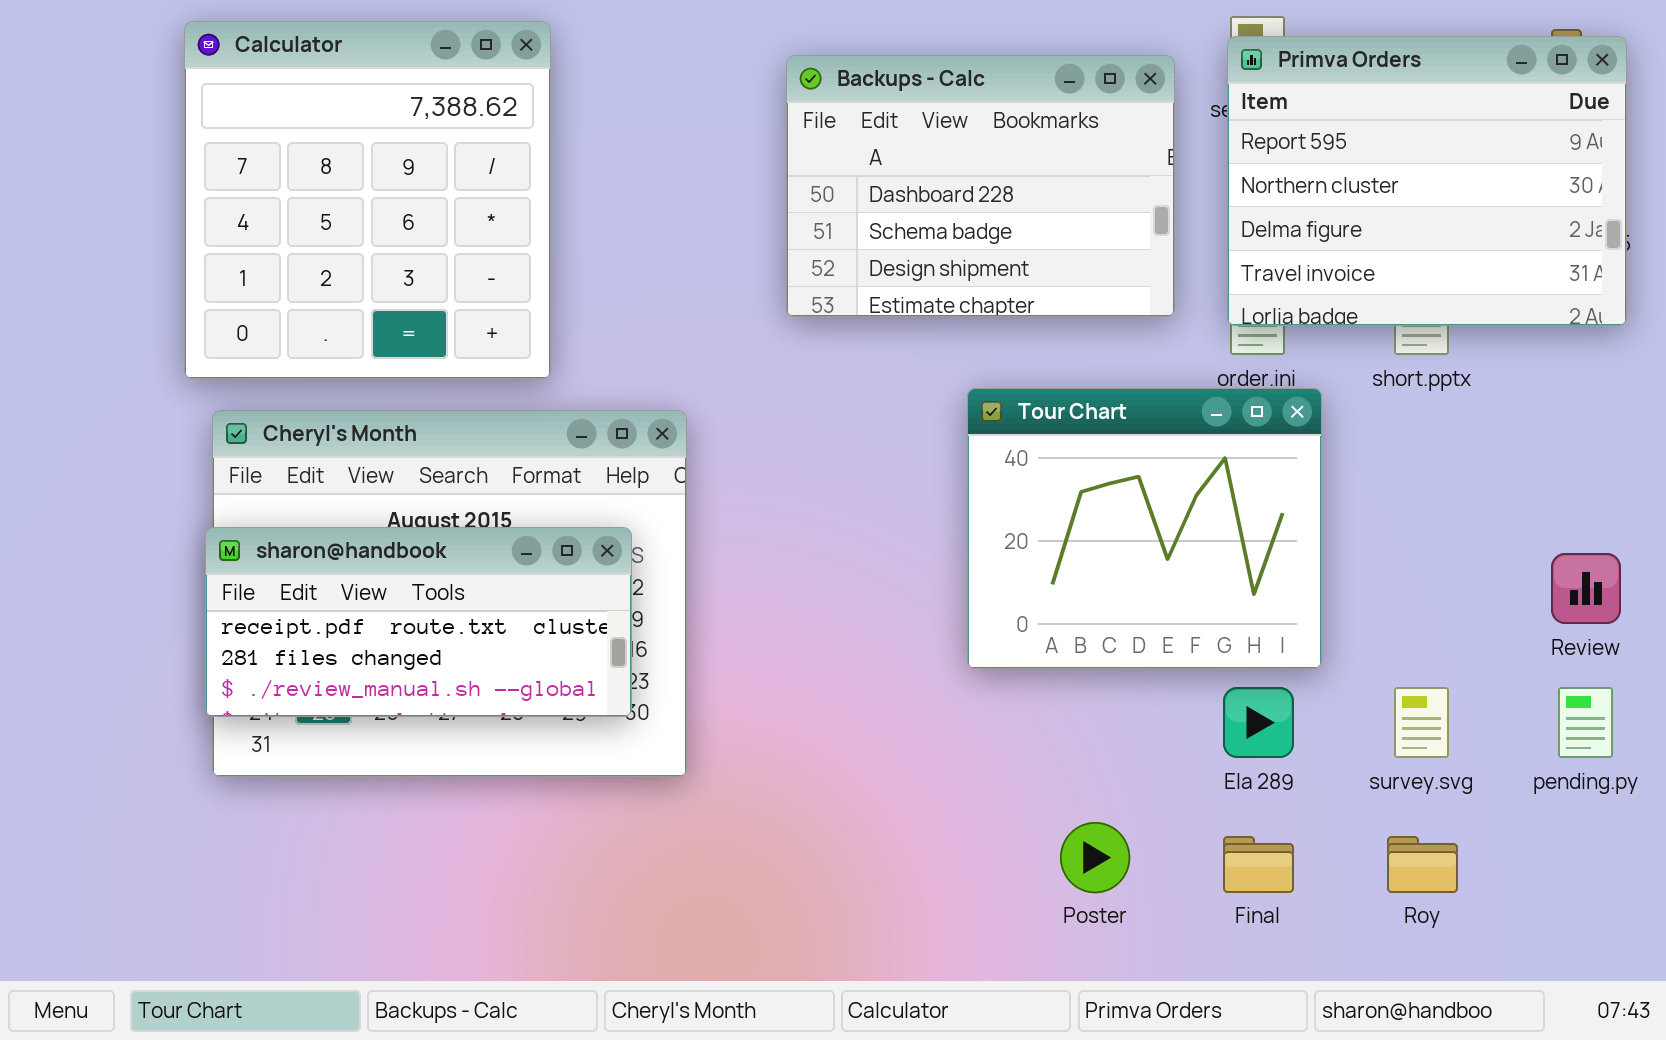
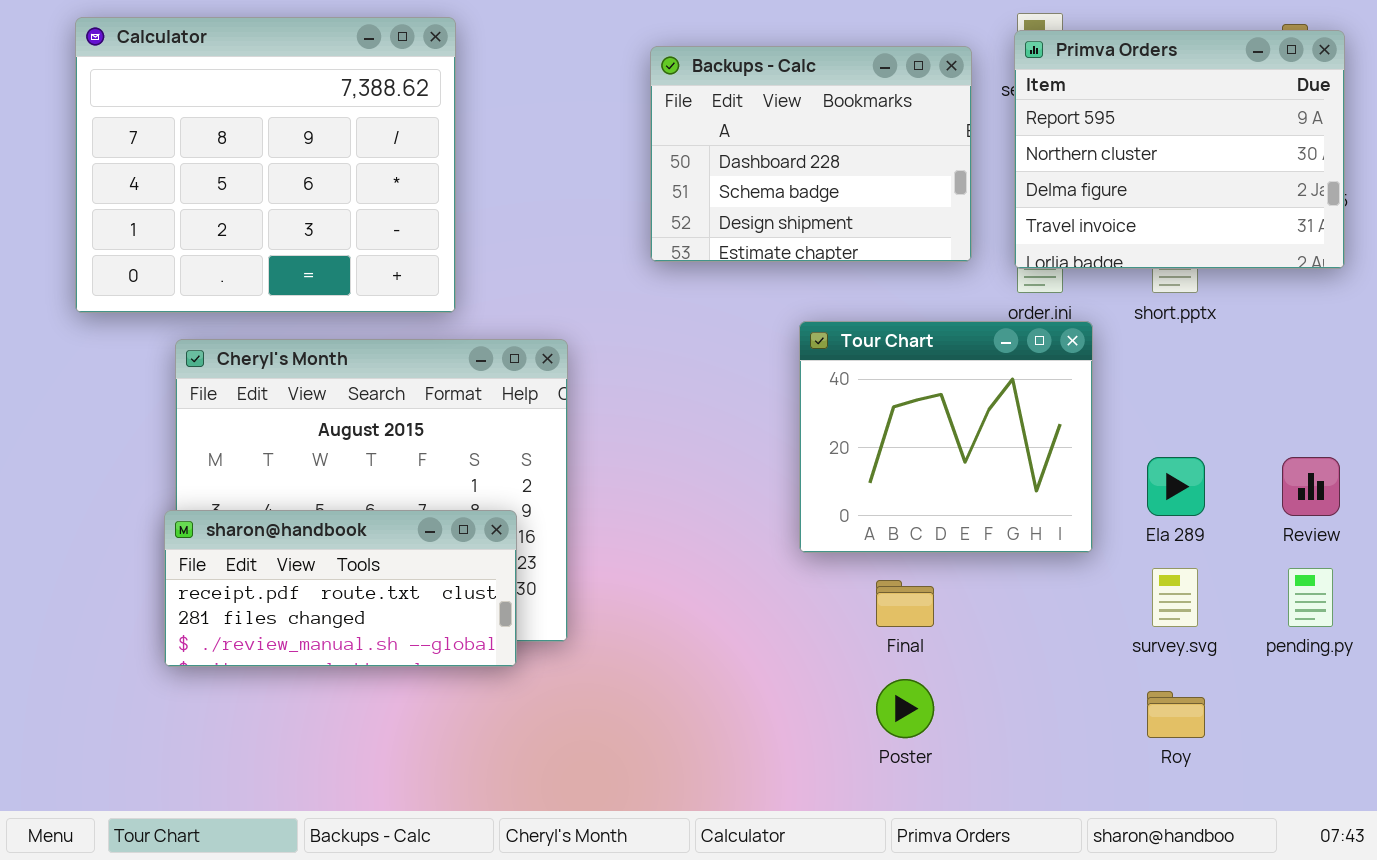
Calculator: [184,21,551,379] -> [75,17,456,313], resized
sharon@handbook: [205,527,632,717] -> [164,510,517,667], moved
Ela 289: [1223,687,1294,758] -> [1147,457,1205,516], moved
Final: [1223,836,1294,893] -> [876,580,934,627], moved

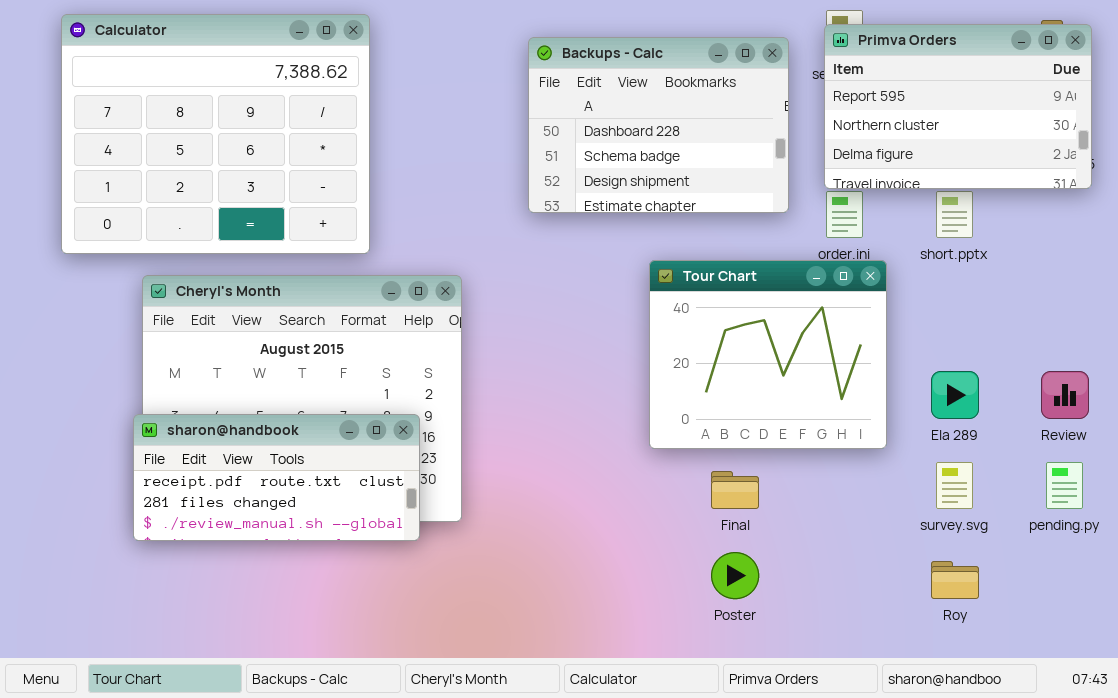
Primva Orders: [1014,30,1345,269] -> [824,24,1092,189], resized

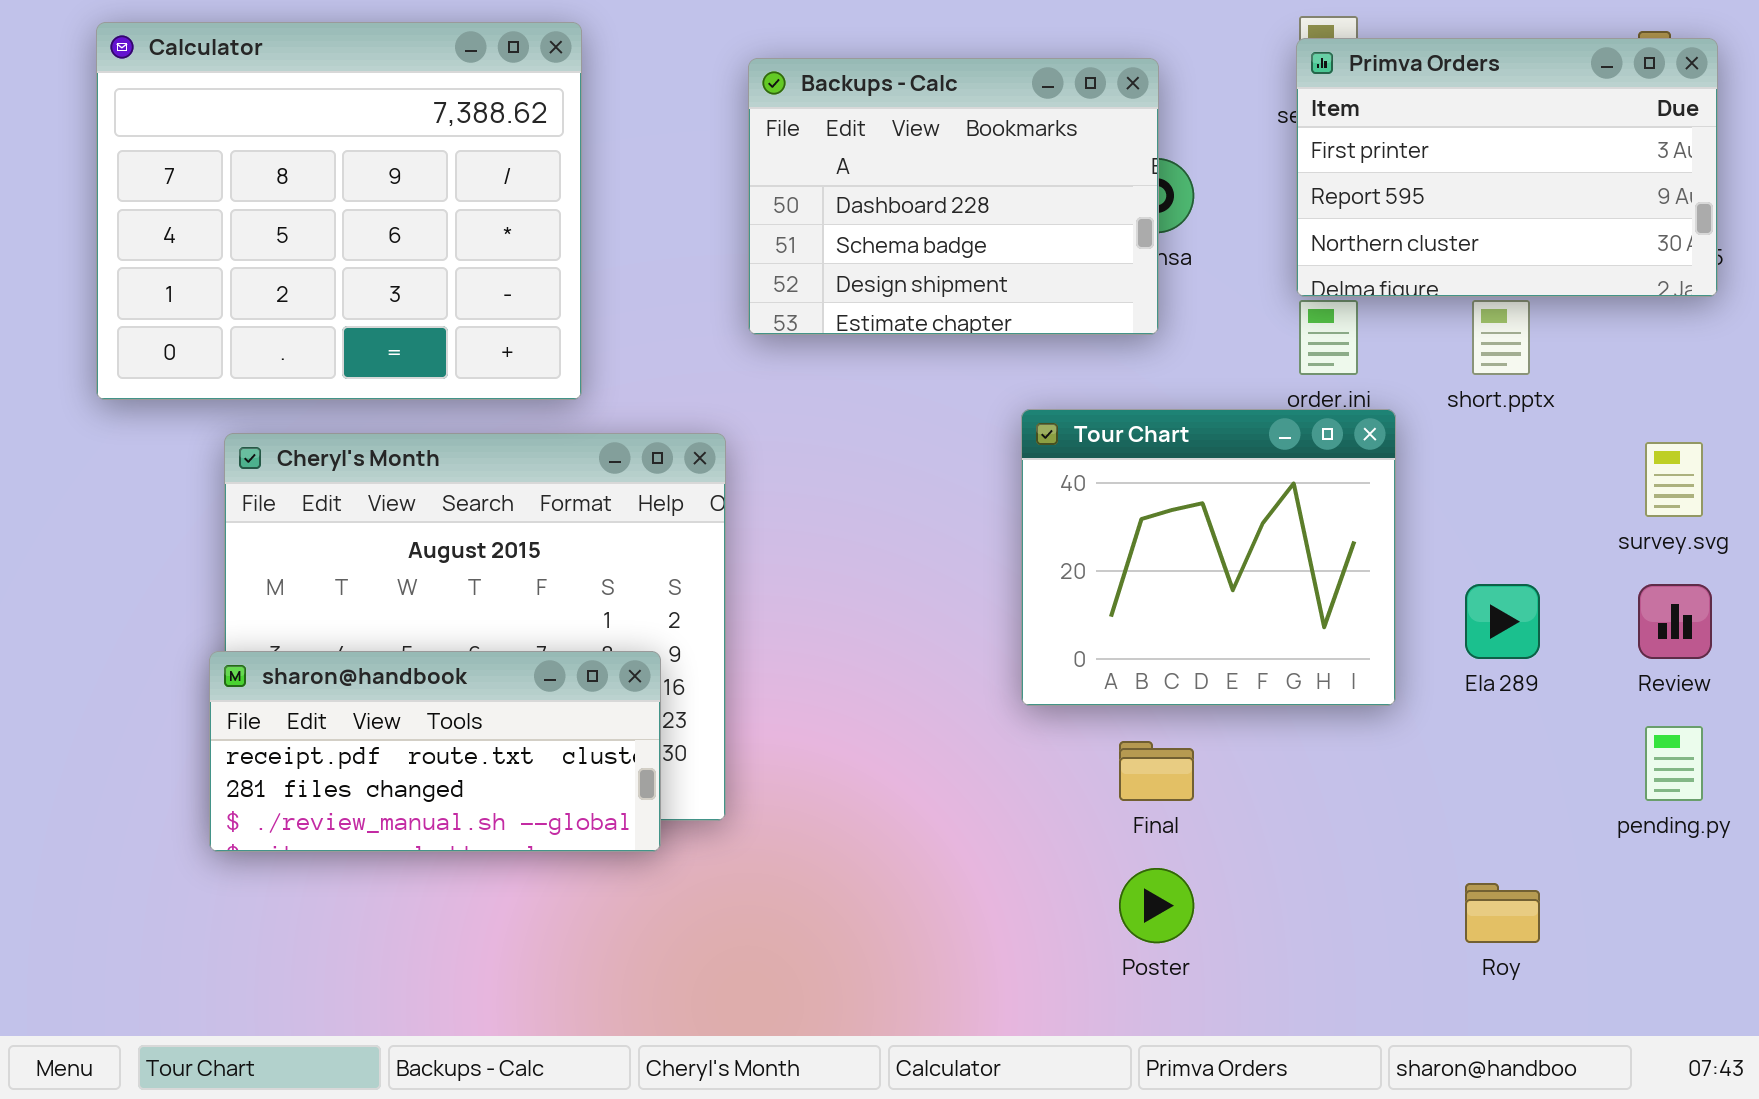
Primva Orders: [824,24,1092,189] -> [1296,38,1718,297], scrolled up 1 row
Backups - Calc: [528,37,789,213] -> [748,58,1159,335], moved
survey.svg: [936,462,973,509] -> [1645,442,1703,517], moved

